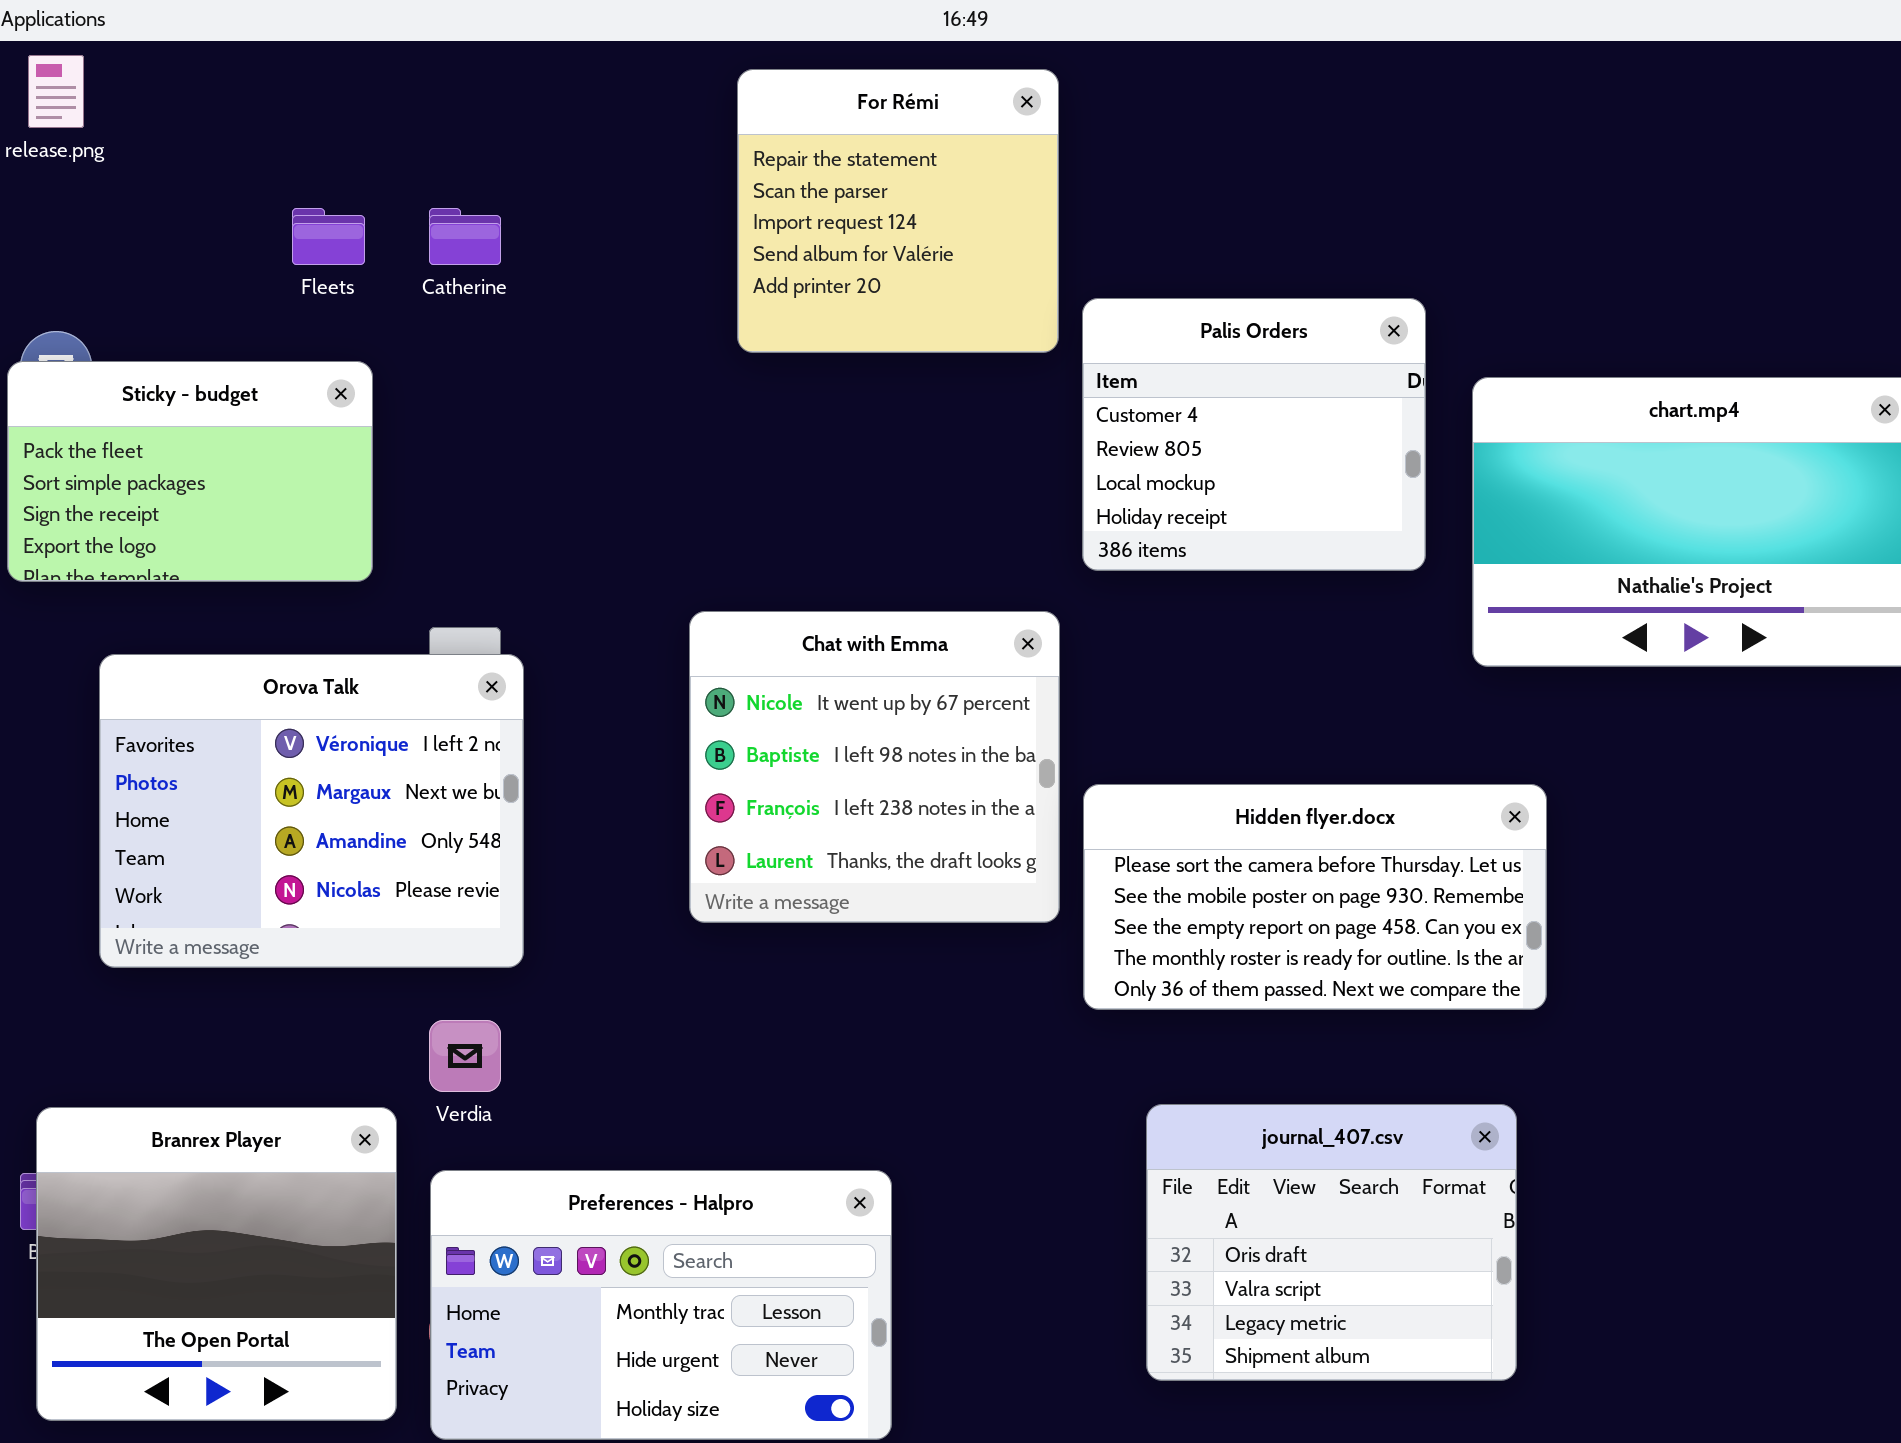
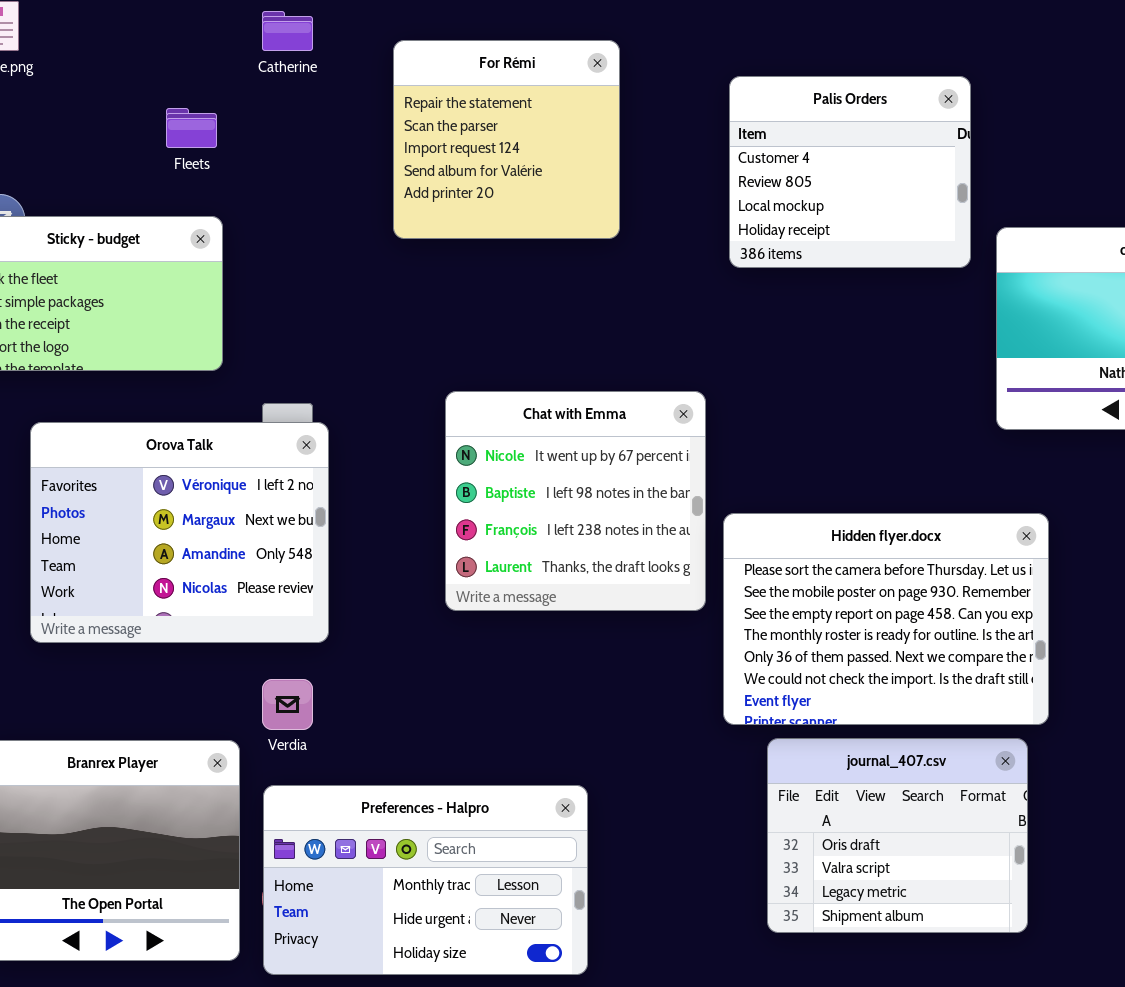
For Rémi: [737,69,1059,353] -> [393,40,620,239], moved
Catherine: [429,208,501,265] -> [262,11,313,51], moved
Palis Orders: [1082,298,1426,571] -> [729,76,971,268], moved
Hidden flyer.docx: [1083,784,1547,1010] -> [723,513,1049,725], resized

